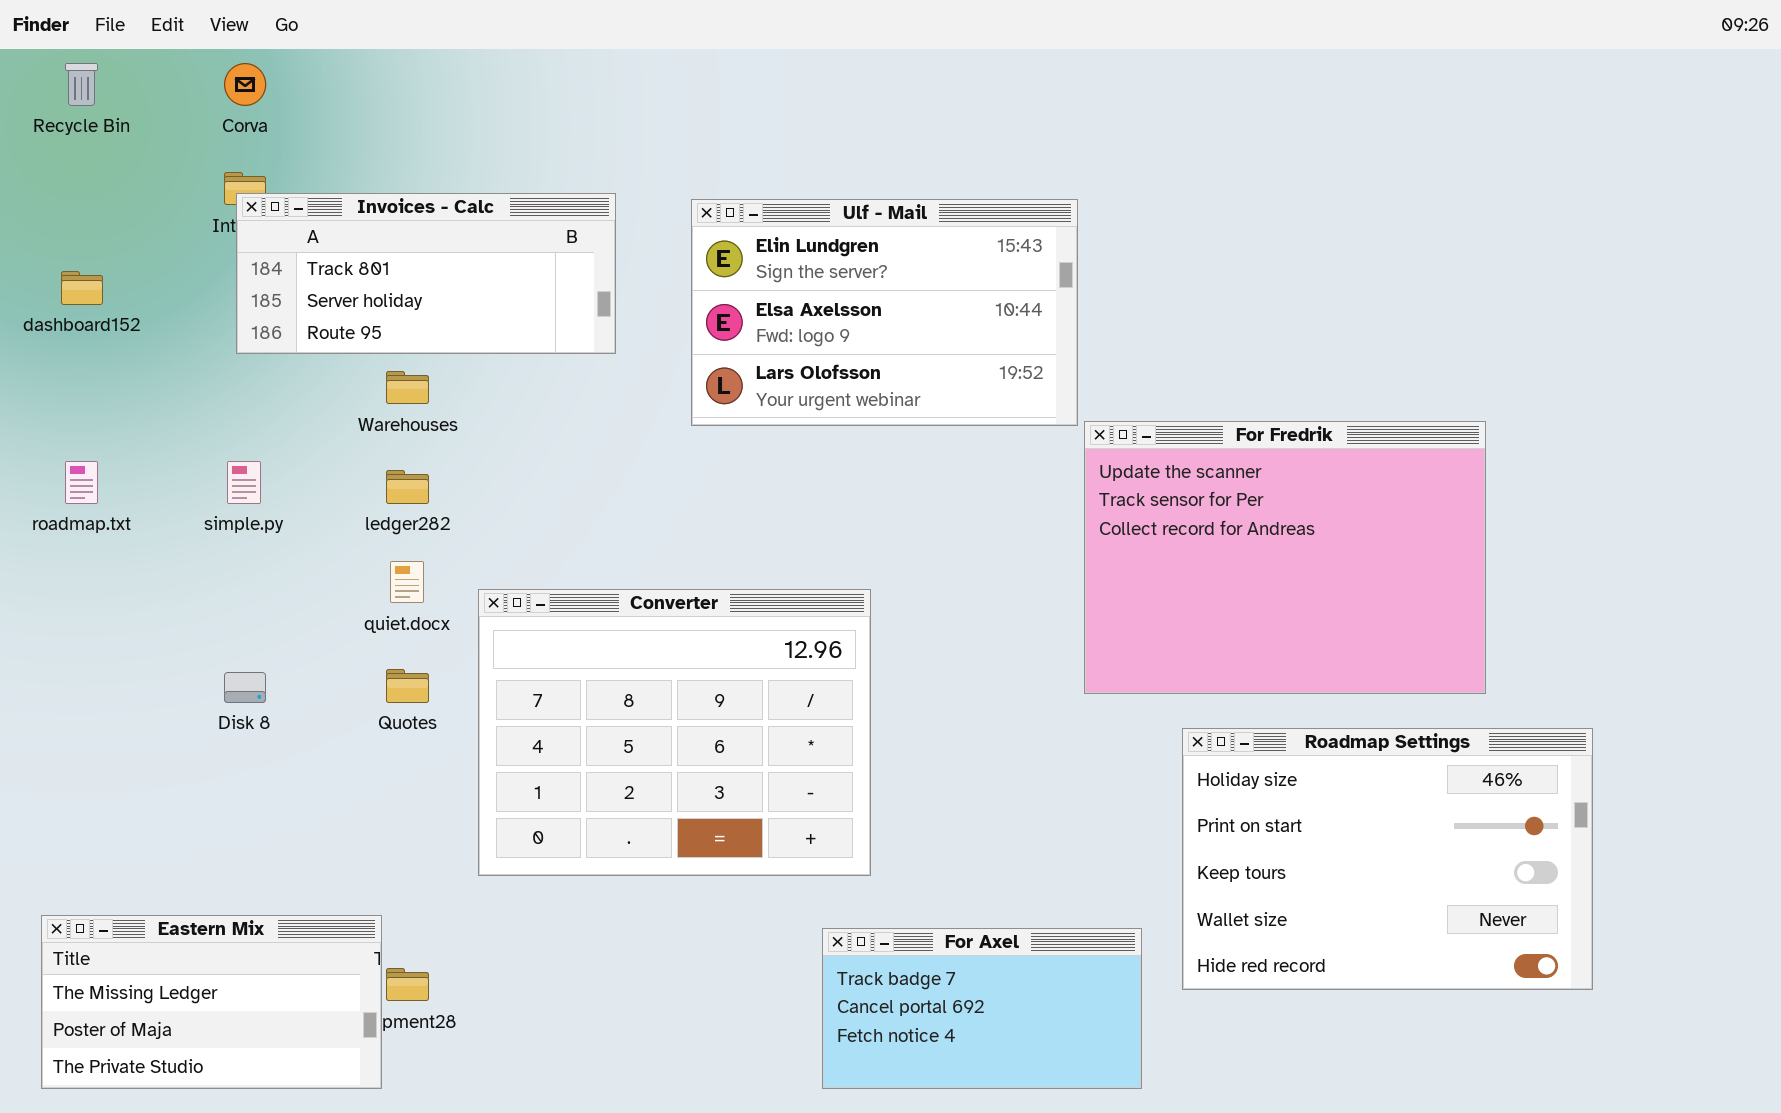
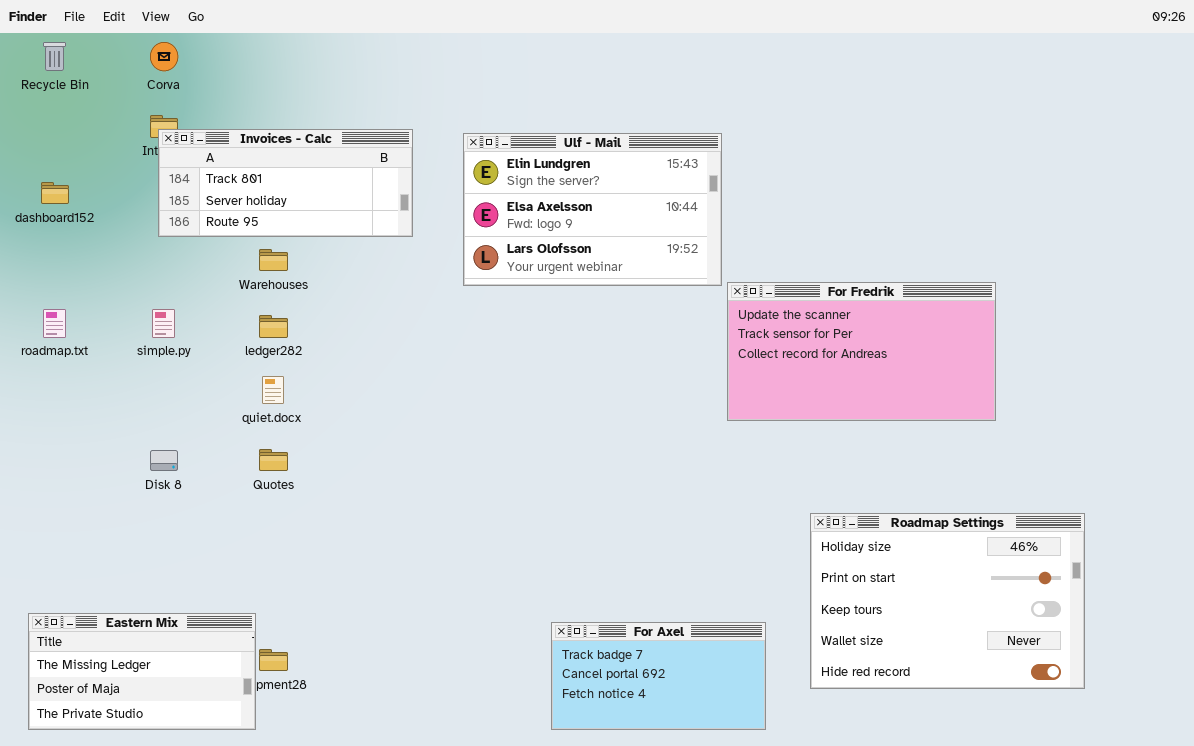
For Fredrik: [1084,421,1486,694] -> [727,282,996,421], resized
Converter: [478,589,871,876] -> none, closed
Roadmap Settings: [1182,728,1593,990] -> [810,513,1085,689], moved

